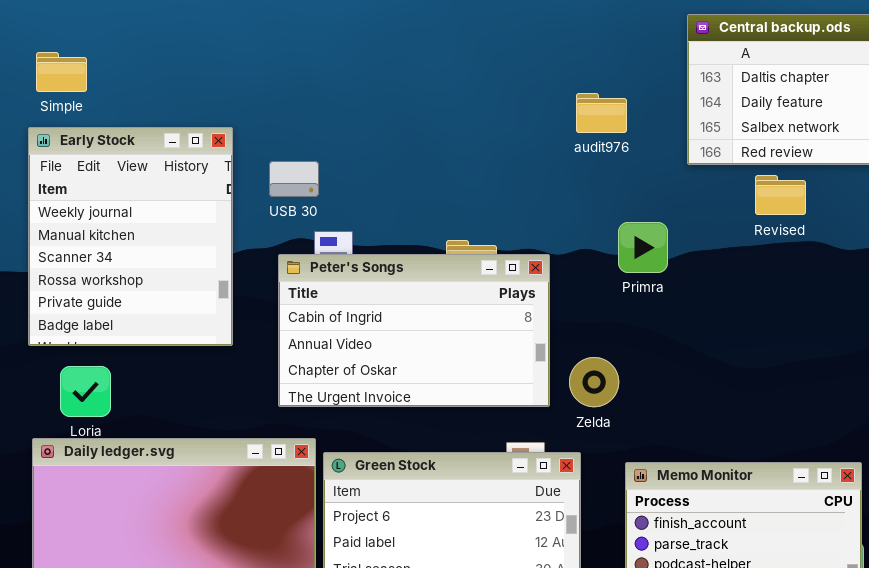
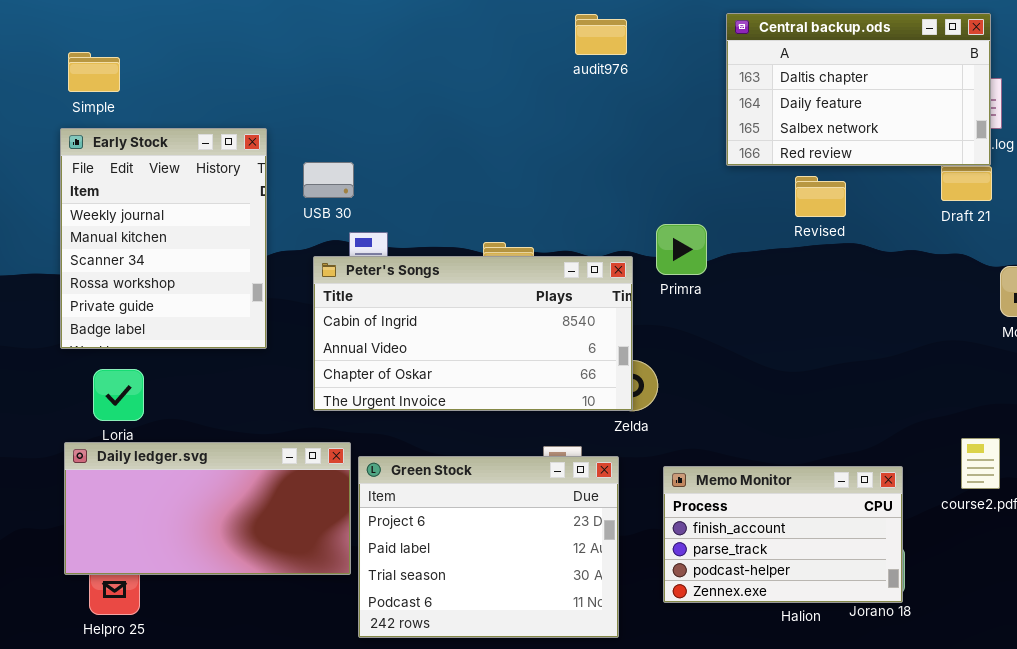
audit976: [576,93,627,133] -> [575,14,627,55], moved
Peter's Songs: [278,254,550,407] -> [313,256,633,411], resized

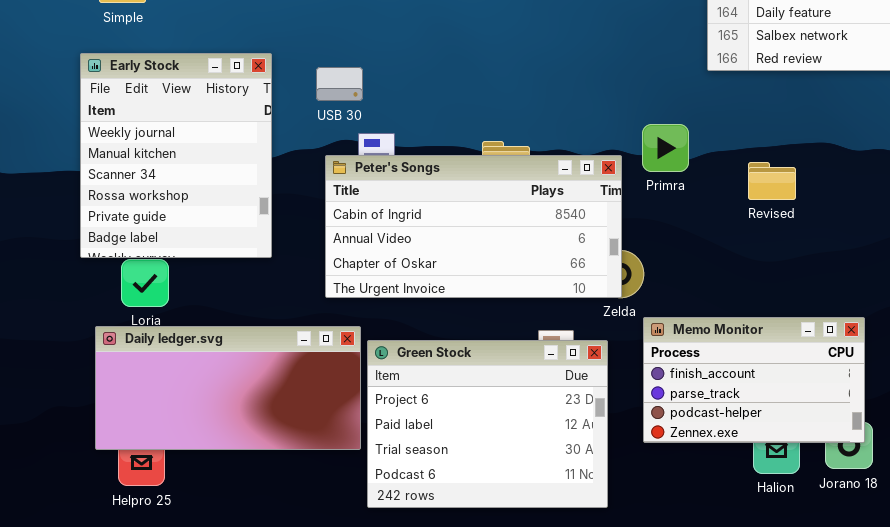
Early Stock: [60,128,267,349] -> [80,53,272,258], moved
Revised: [795,176,846,217] -> [748,162,796,200], moved
Memo Monitor: [663,466,903,603] -> [643,317,865,443], moved

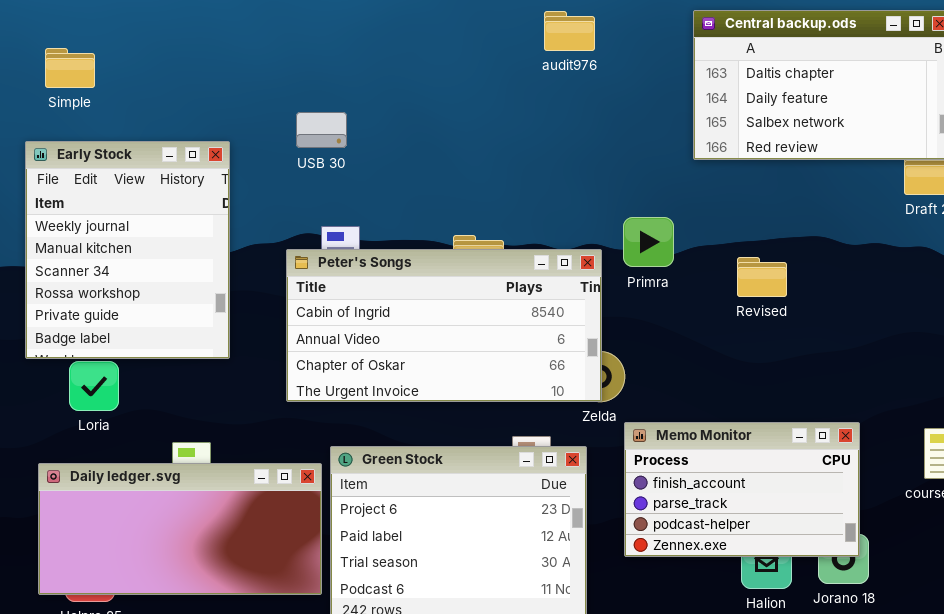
USB 30: [316,67,363,101] -> [296,112,347,148], moved
Daily ledger.svg: [95,326,361,450] -> [38,463,322,595], moved

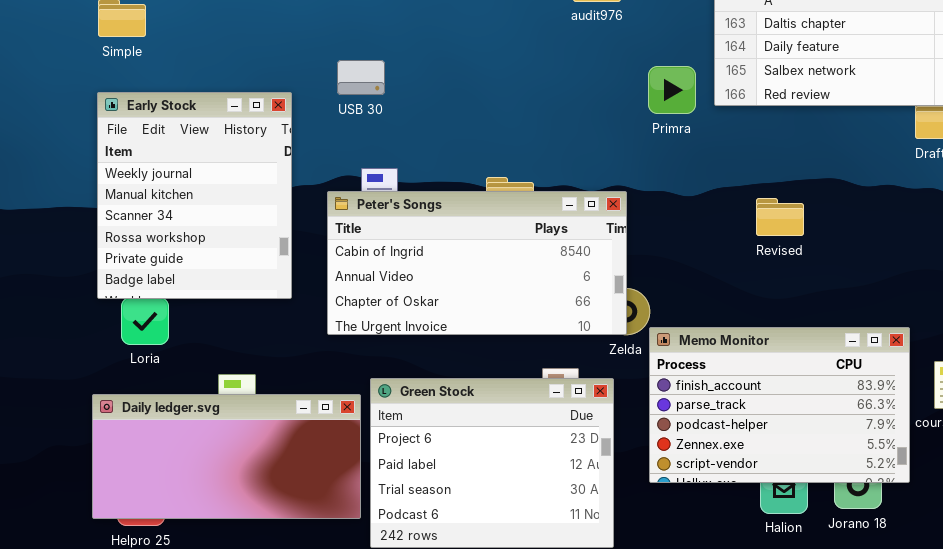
Early Stock: [25,141,230,359] -> [97,92,292,299], moved
Primra: [623,217,674,267] -> [648,66,696,114], moved
Memo Monitor: [624,422,860,557] -> [649,327,910,483], resized

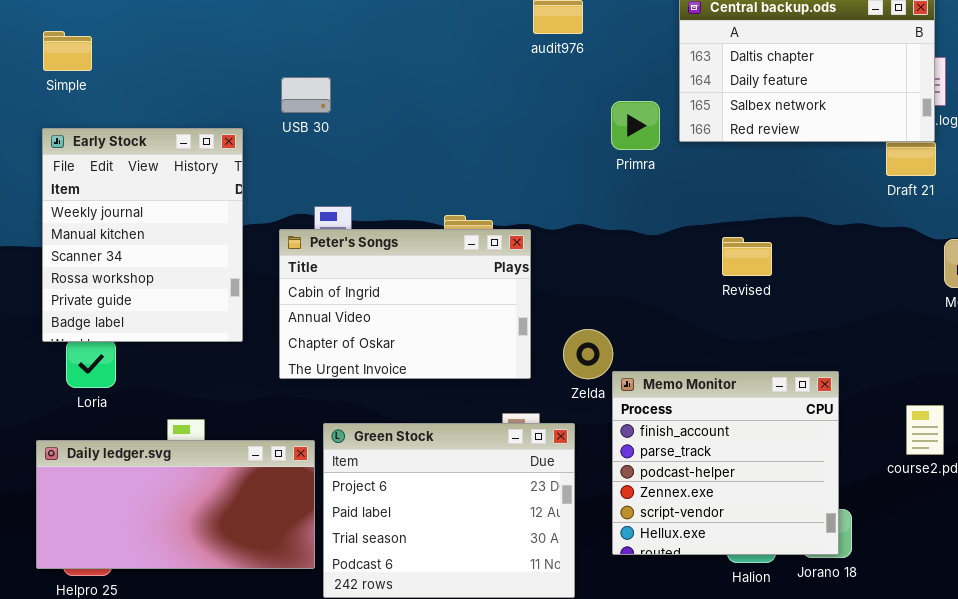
USB 30: [337,60,385,95] -> [281,77,331,113], moved
Peter's Songs: [327,191,627,335] -> [279,229,531,379], resized
Memo Monitor: [649,327,910,483] -> [612,371,839,555], resized

